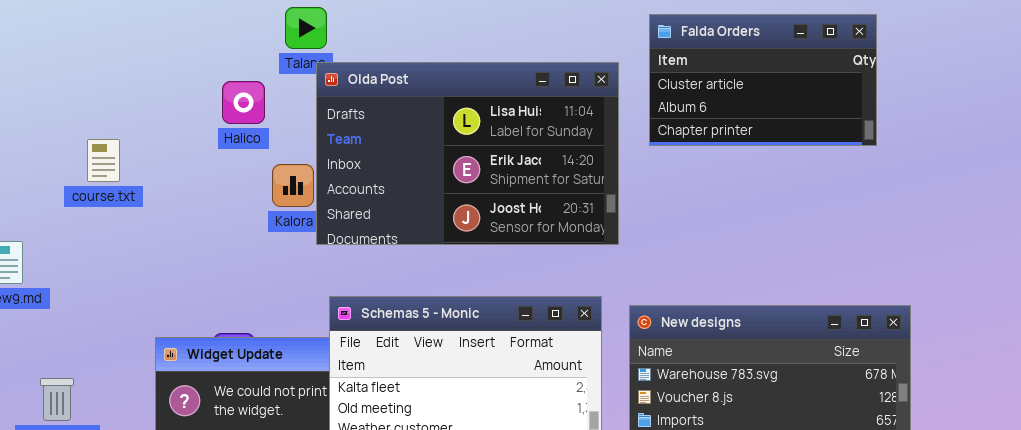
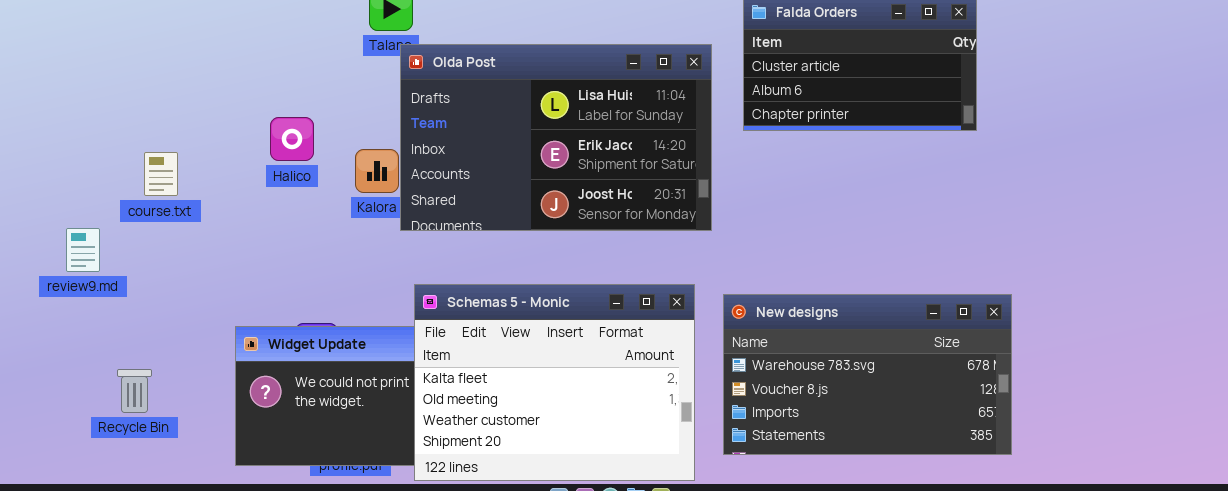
Halico: [222,81,265,124] -> [270,117,314,161], moved
course.txt: [87,139,120,182] -> [144,152,178,196], moved

